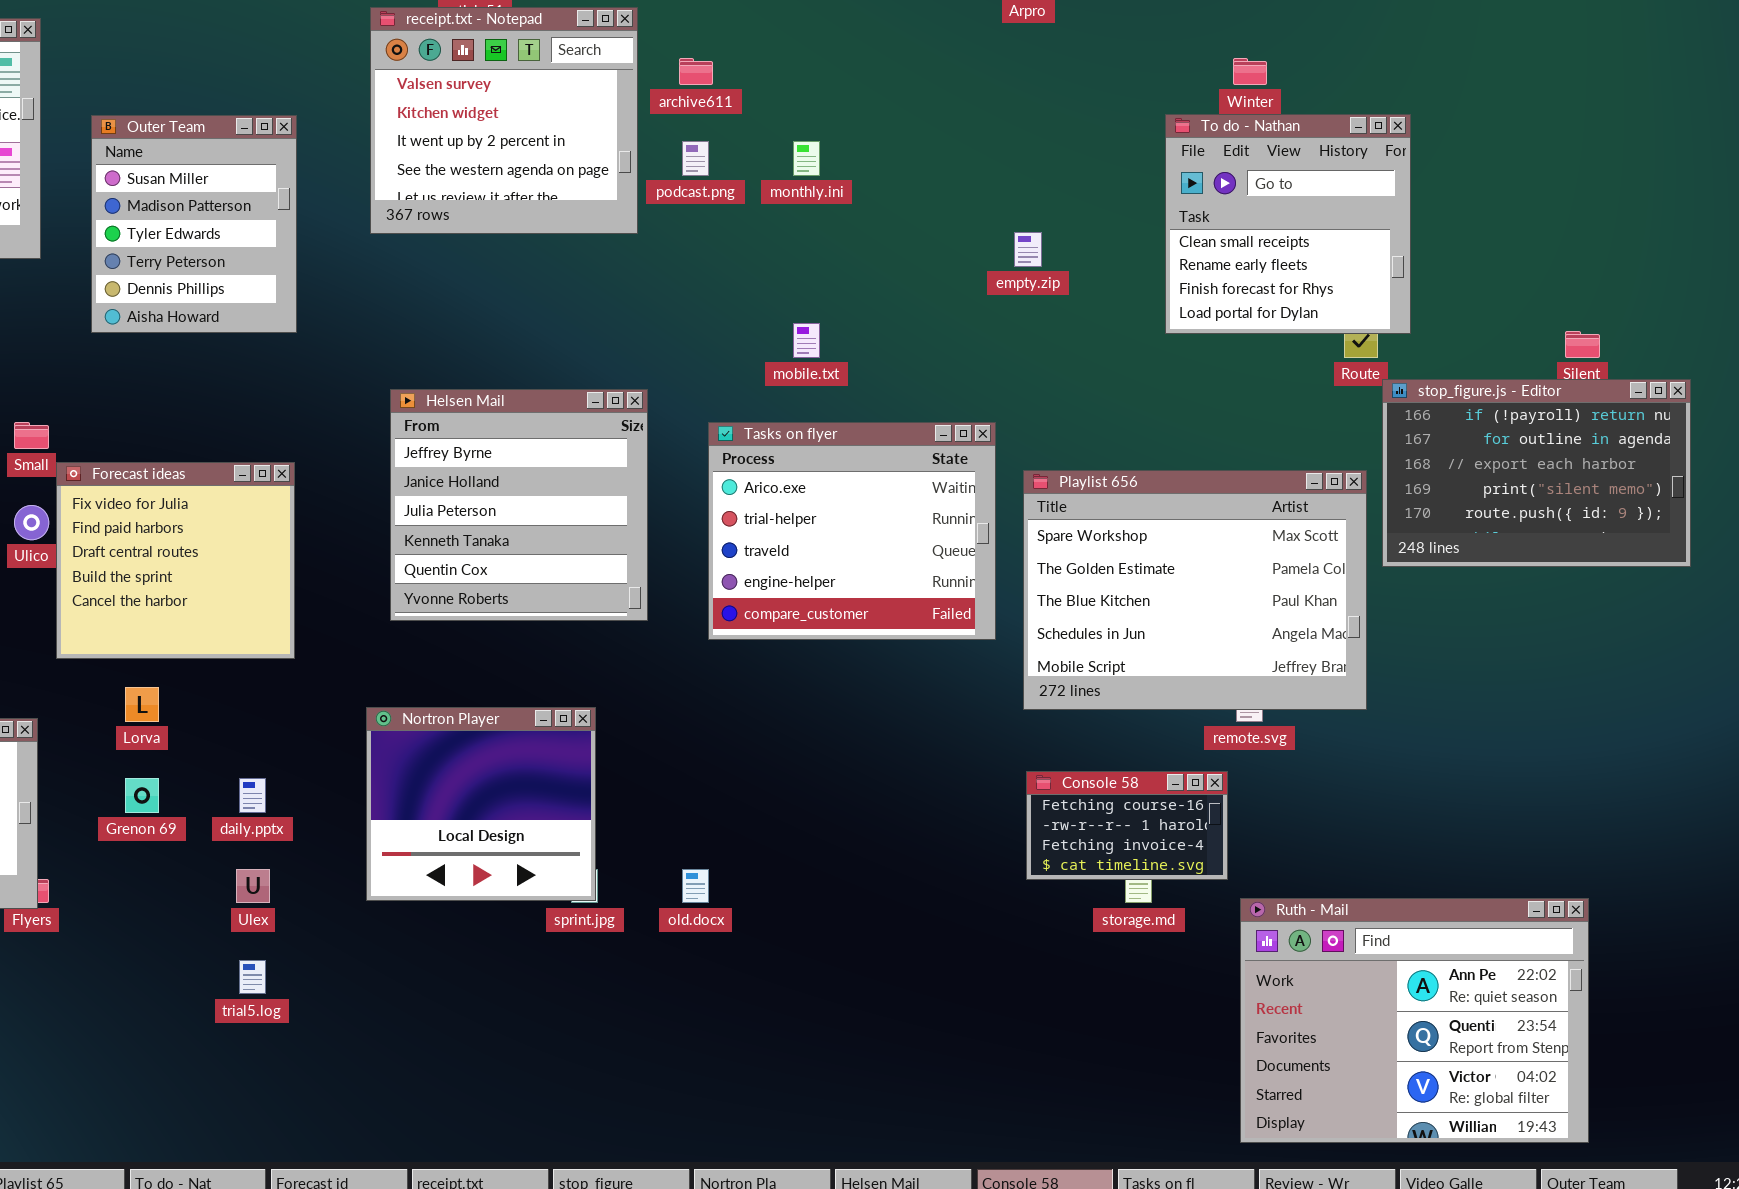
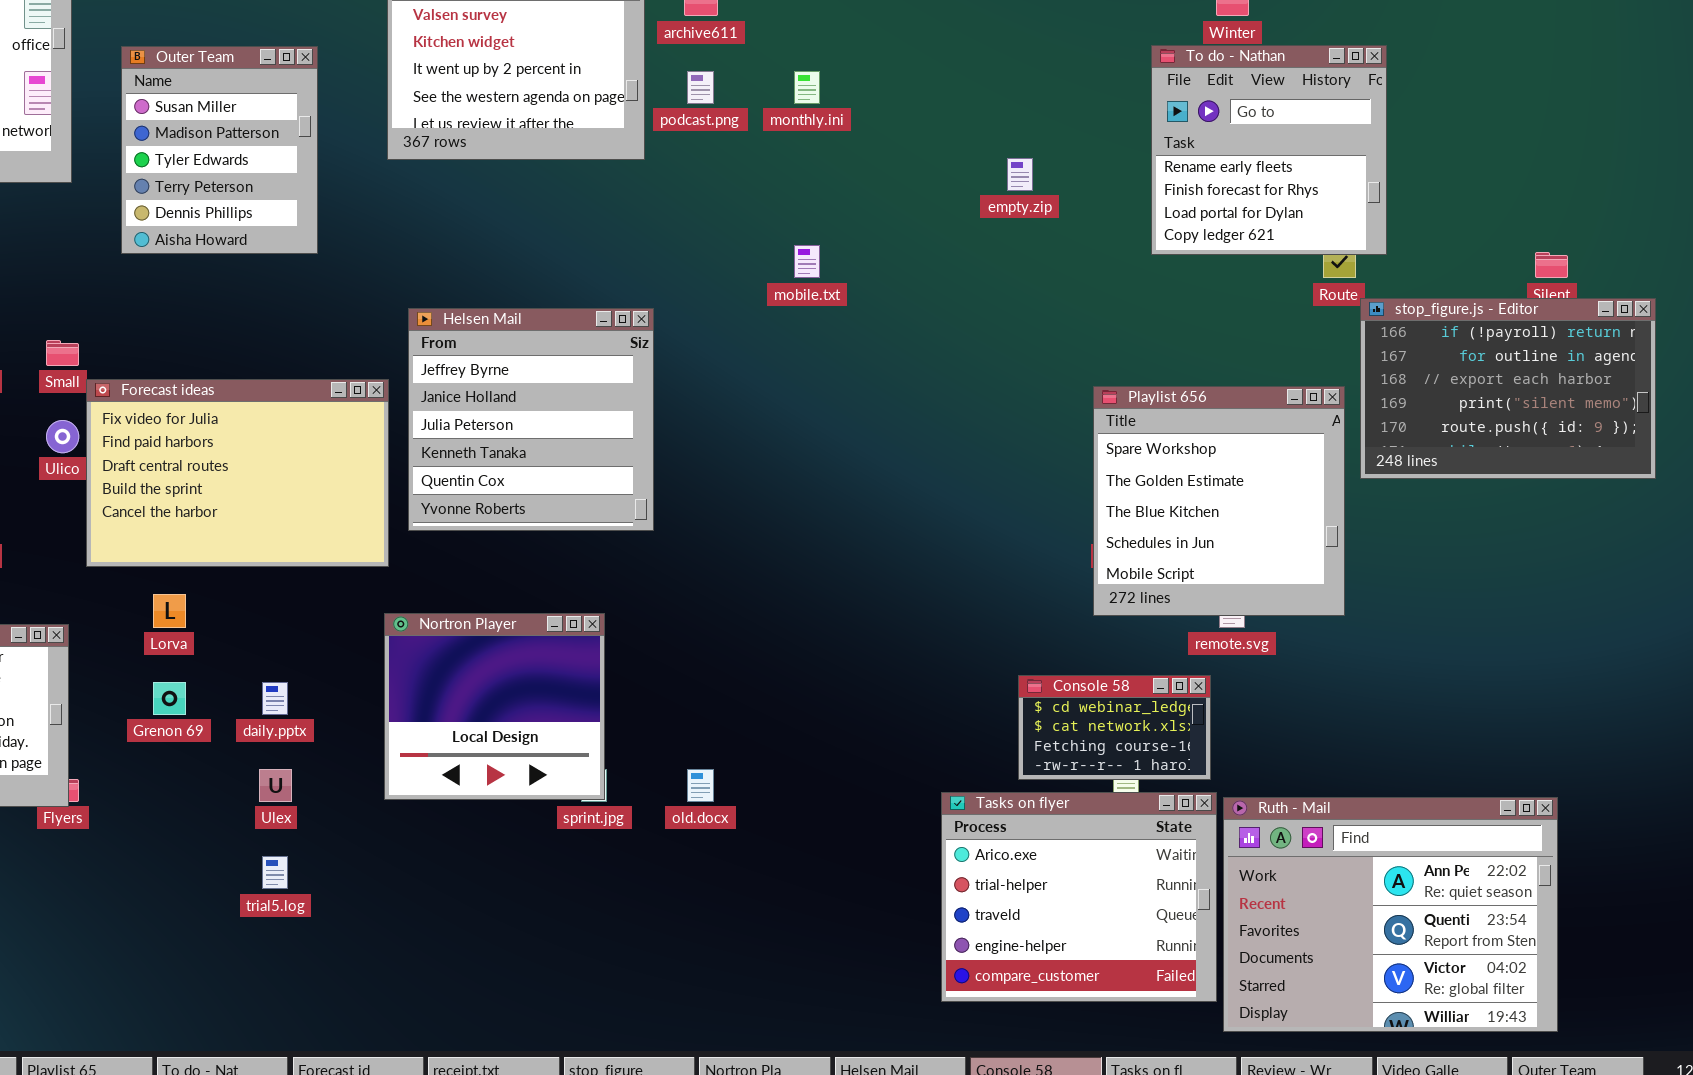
To do - Nathan: [1165,114,1411,334] -> [1151,45,1387,255], scrolled down 1 row
Tasks on flyer: [708,422,996,640] -> [941,792,1217,1002], moved
Forecast ideas: [56,462,295,659] -> [86,379,389,567], resized
Playlist 656: [1023,470,1367,710] -> [1093,386,1345,616], resized
Console 58: [1026,771,1228,880] -> [1018,675,1211,780], scrolled up 2 rows

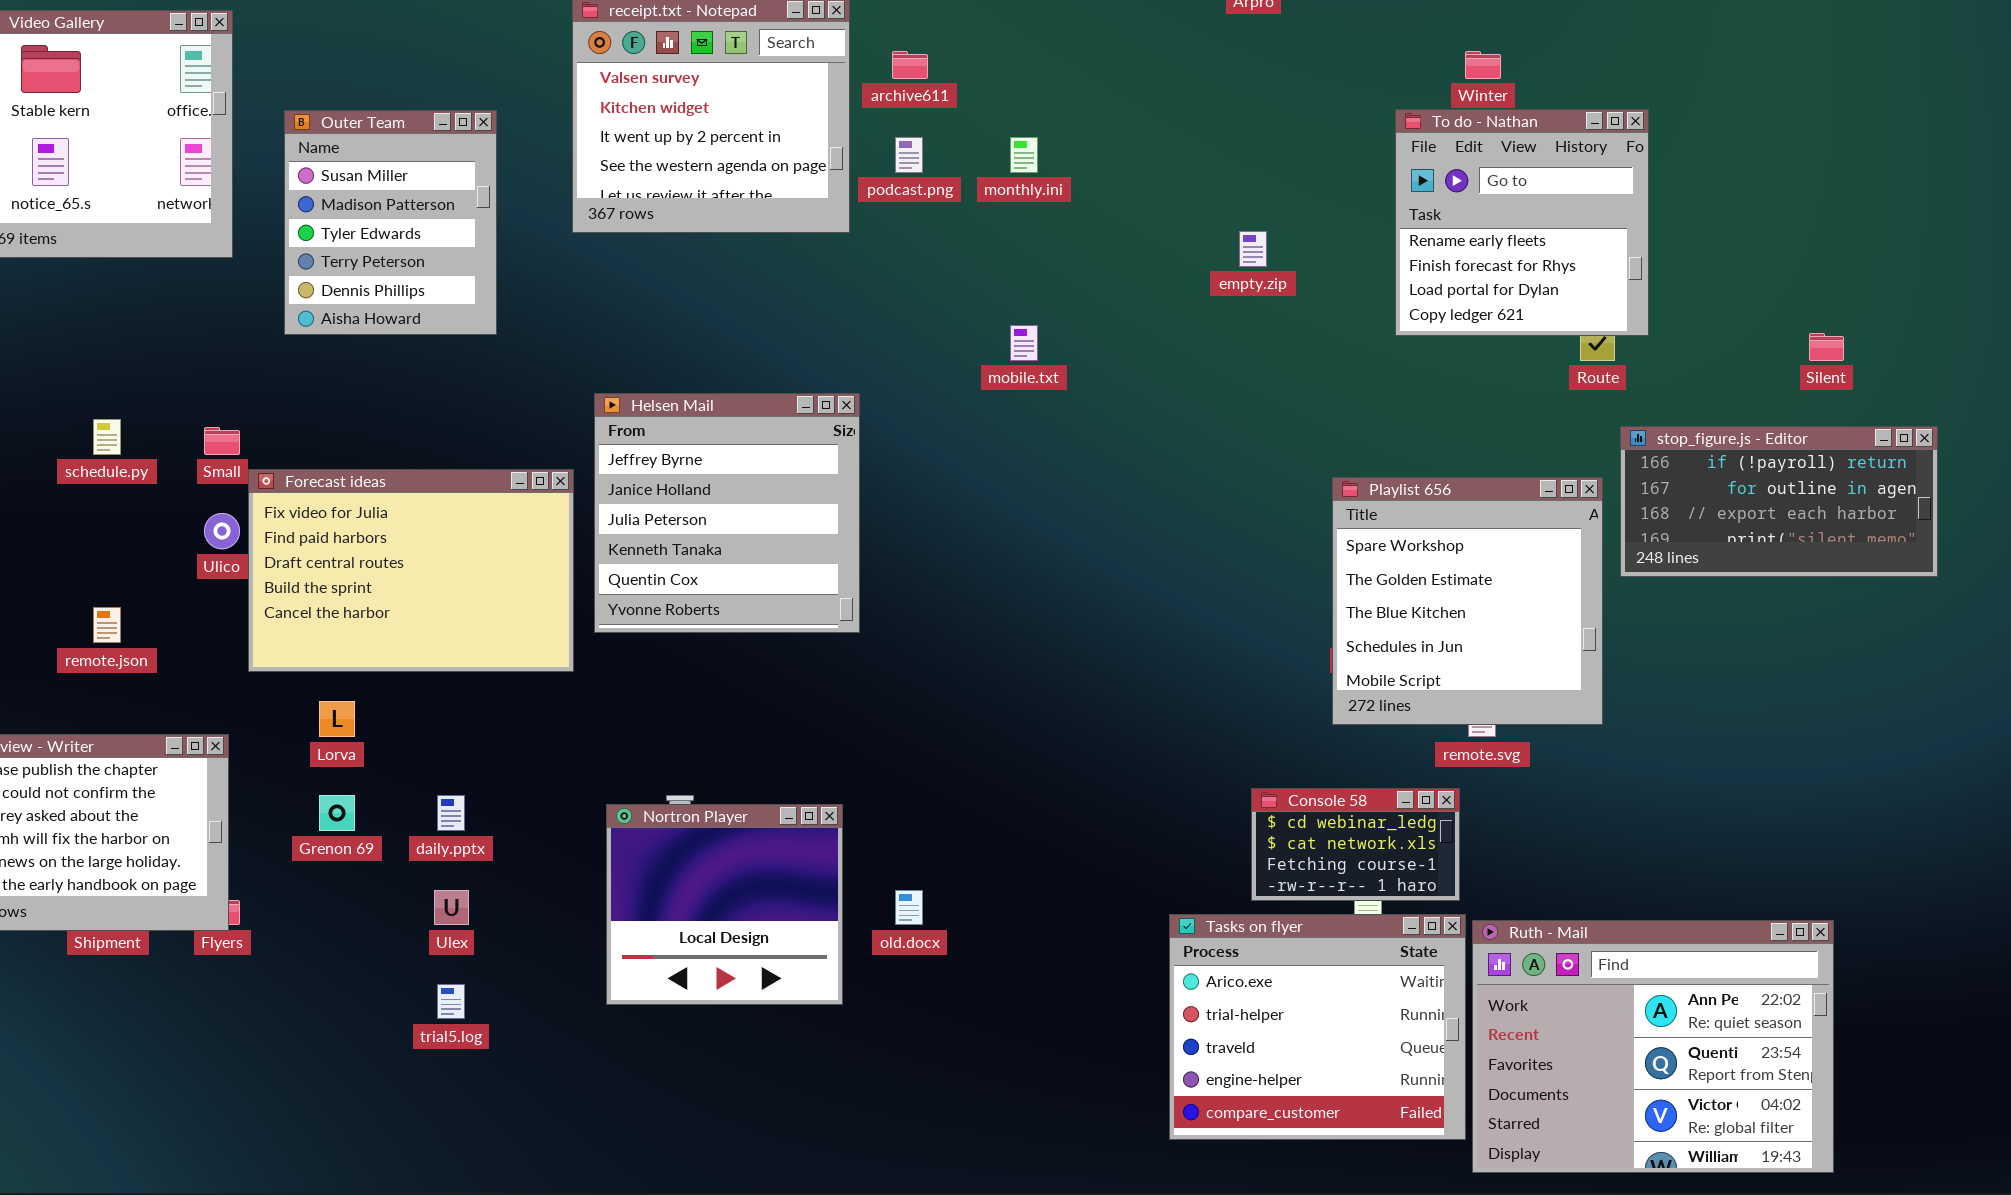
stop_figure.js - Editor: [1360,298,1656,479] -> [1620,426,1938,577], resized
Nortron Player: [384,613,605,800] -> [606,804,843,1005], moved

